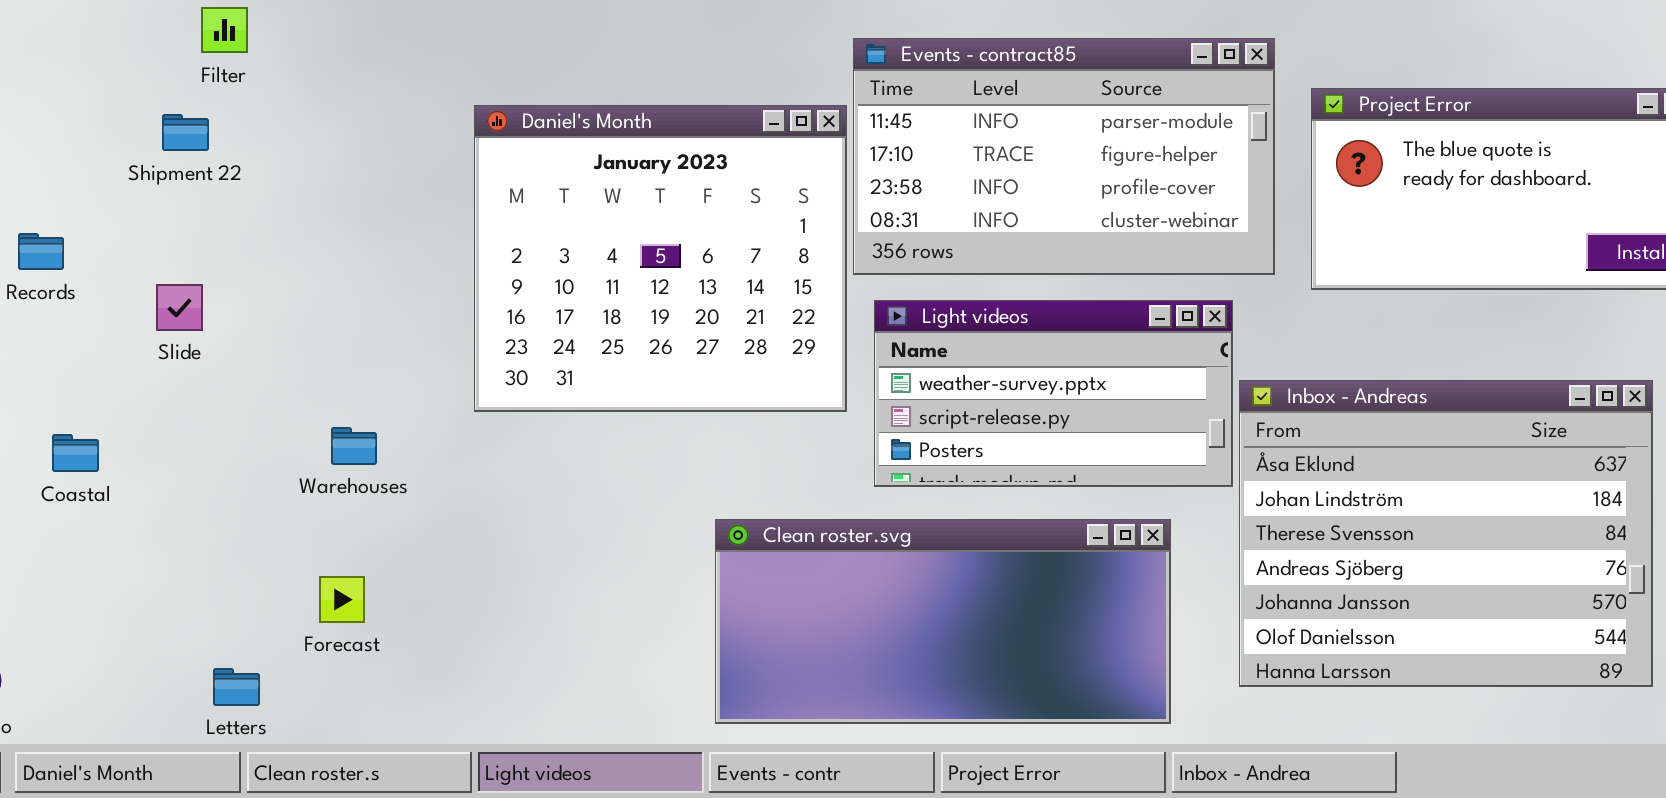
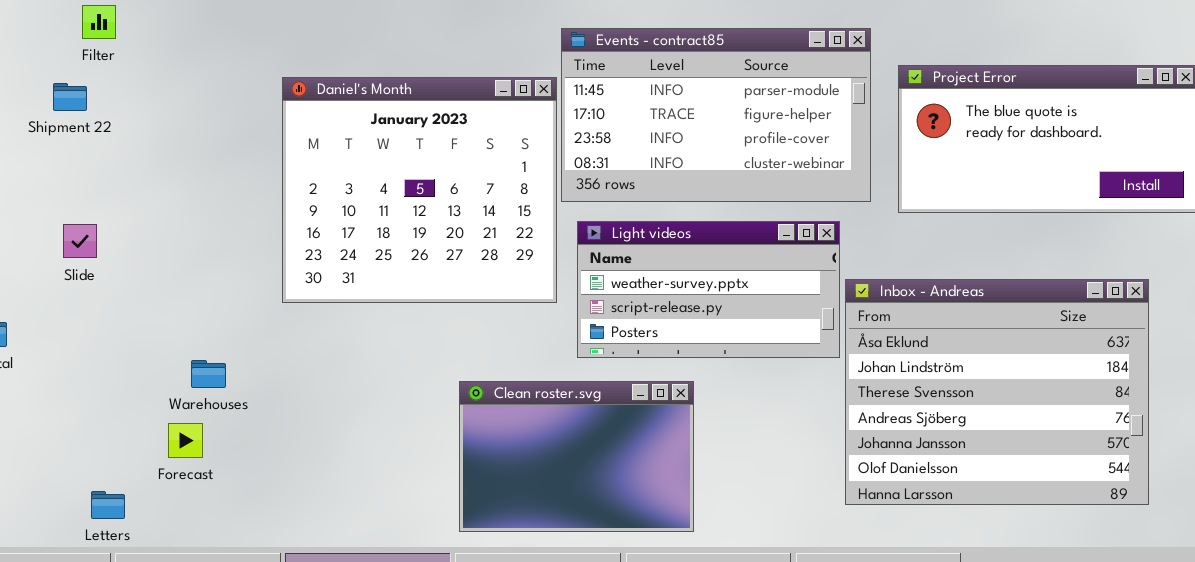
Slide: [156,284,203,331] -> [63,224,97,258], moved
Warehouses: [331,427,377,465] -> [191,360,226,388], moved
Clean roster.svg: [715,519,1171,724] -> [459,381,694,532], resized

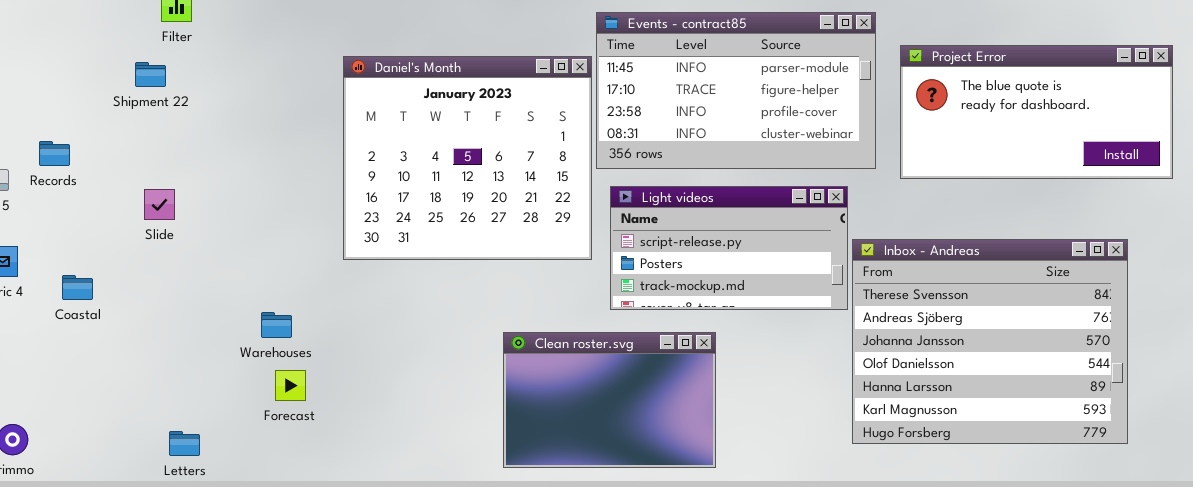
Light videos: [577,221,840,358] -> [610,186,848,310], scrolled down 1 row
Inbox - Andreas: [845,279,1149,505] -> [852,239,1128,444], scrolled down 2 rows
Forecast: [168,423,203,458] -> [275,370,306,401], moved

